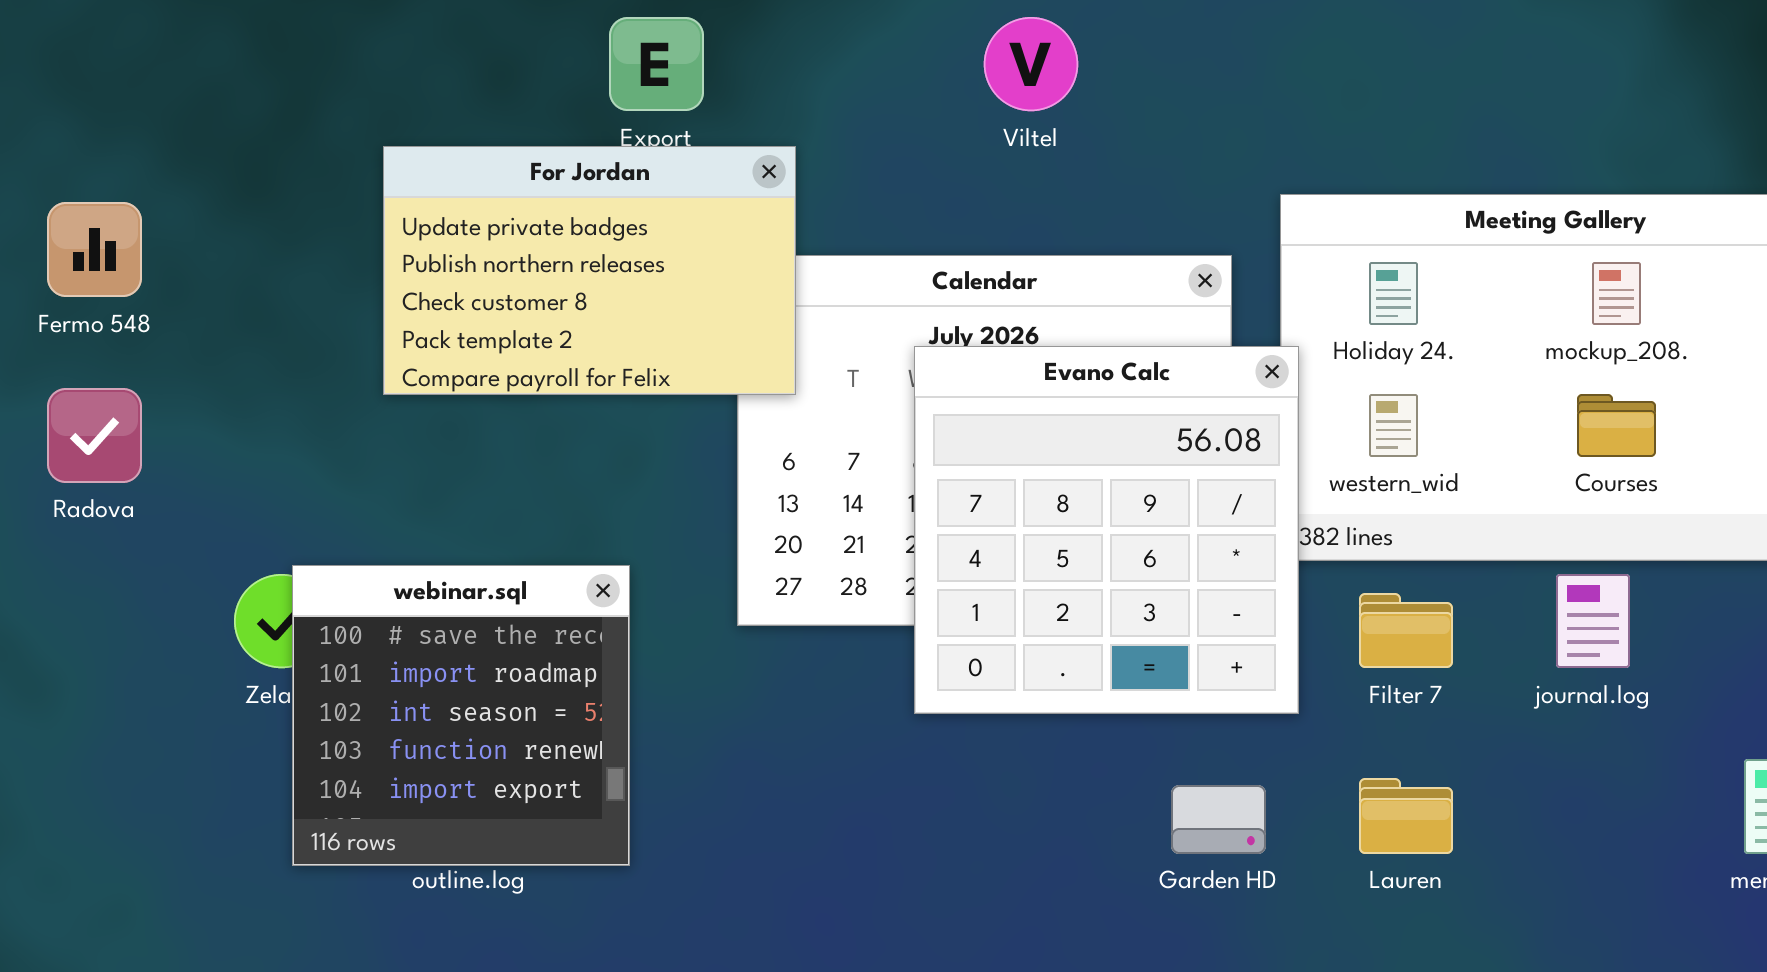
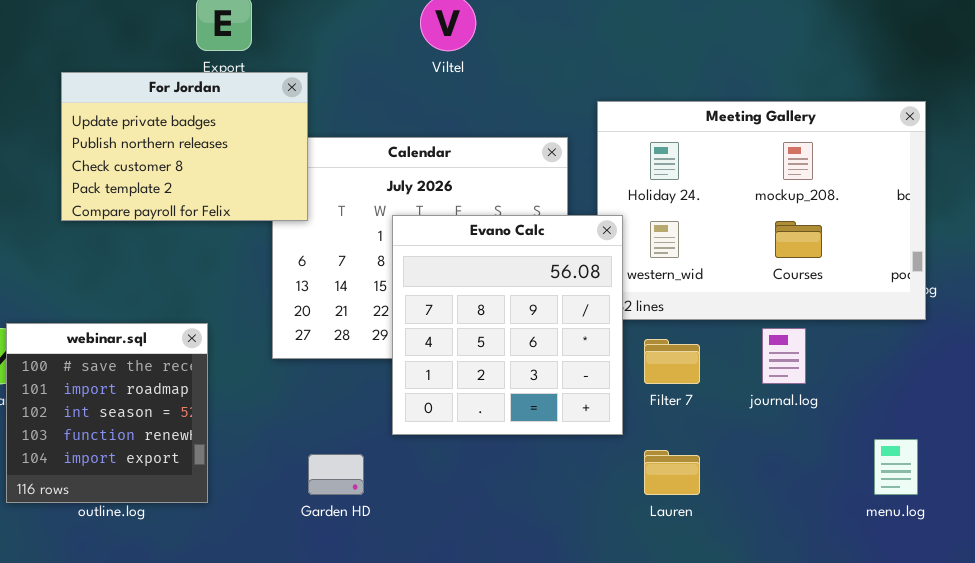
Evano Calc: [914,346,1299,714] -> [392,215,623,435], moved
Garden HD: [1171,785,1266,854] -> [308,454,364,495], moved

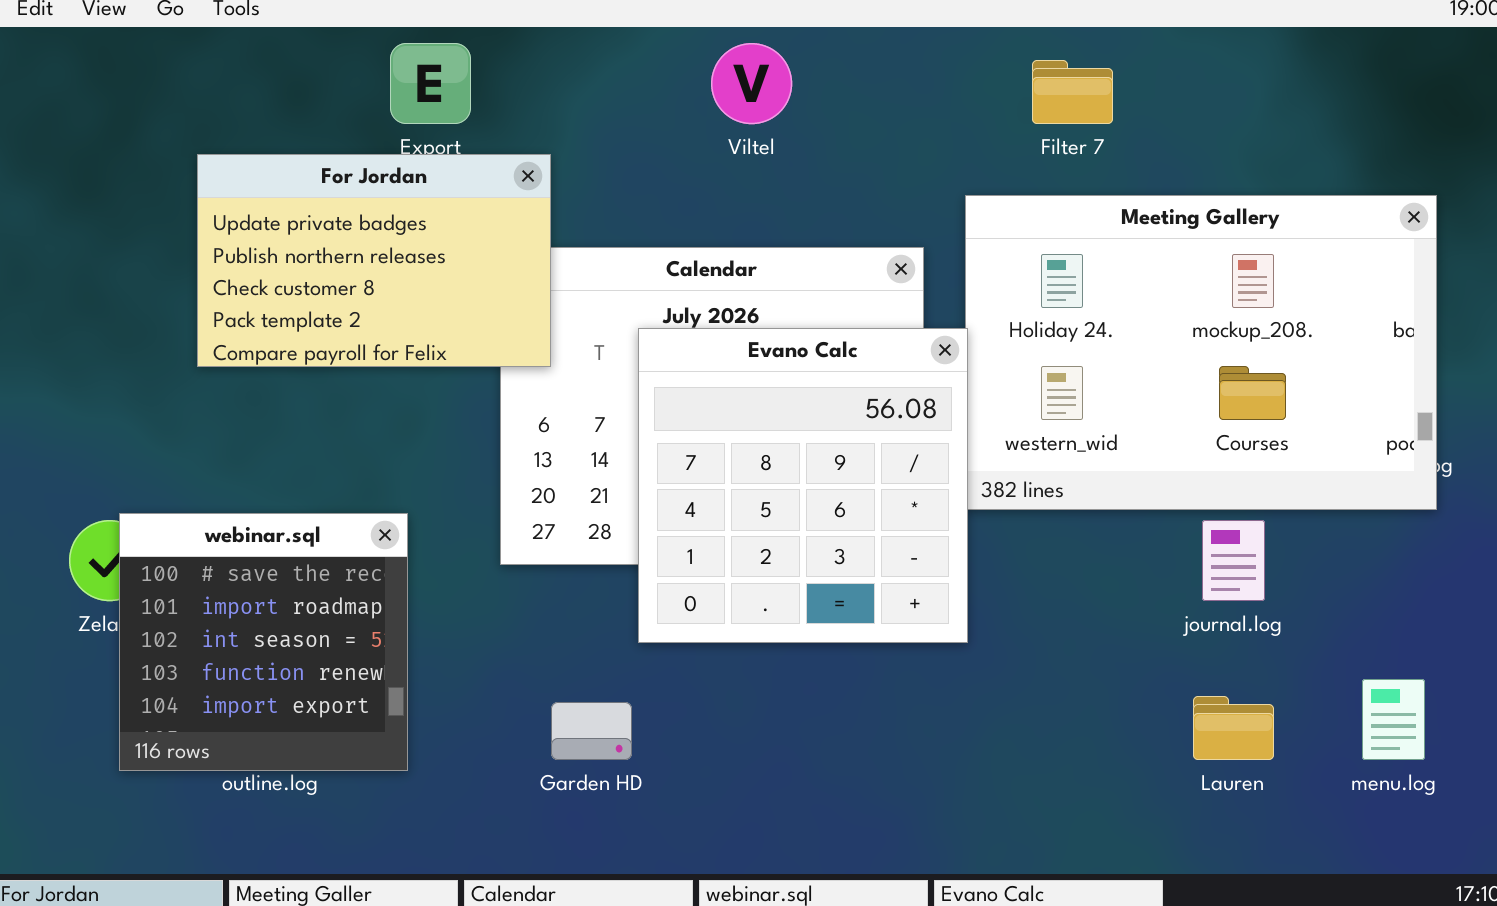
Evano Calc: [392,215,623,435] -> [638,328,968,643], moved
Filter 7: [644,339,700,384] -> [1032,60,1113,124], moved
Lauren: [644,450,700,495] -> [1193,696,1274,760], moved

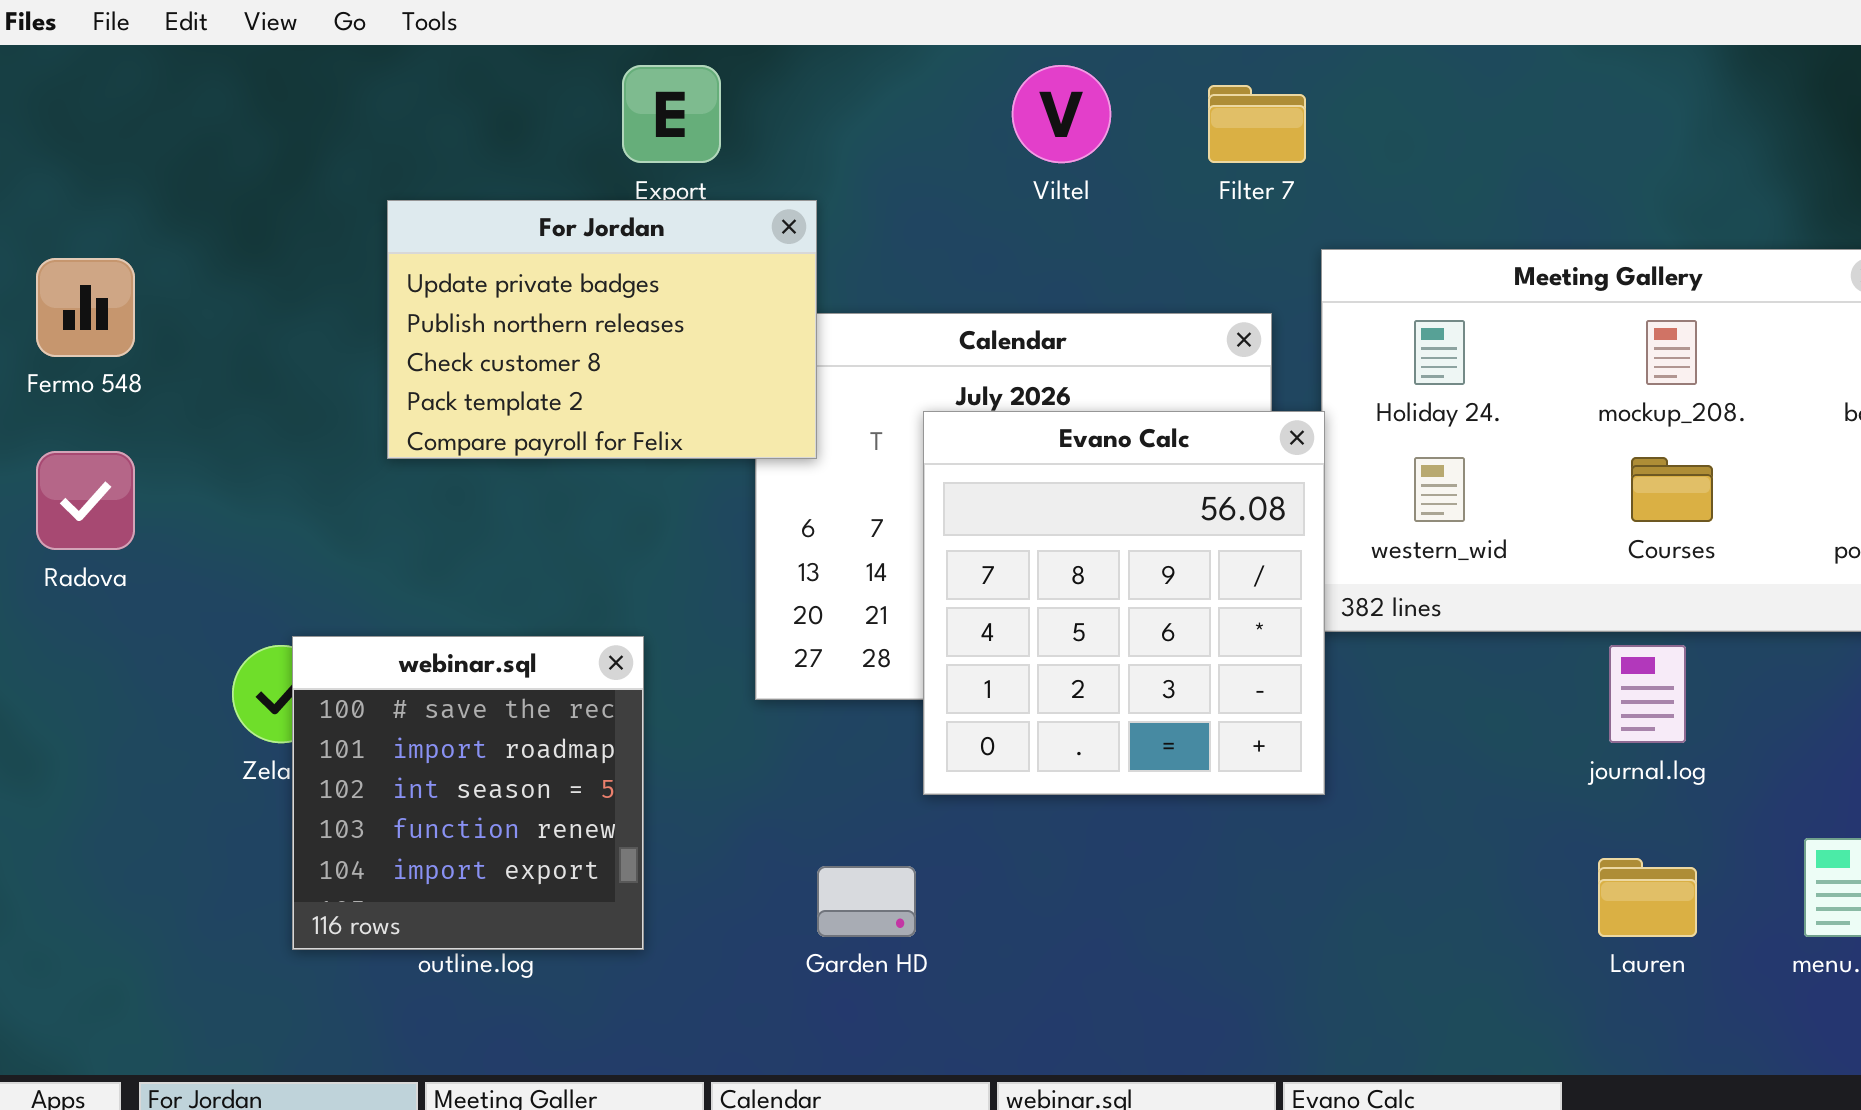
Filter 7: [1032,60,1113,124] -> [1208,85,1306,163], moved

